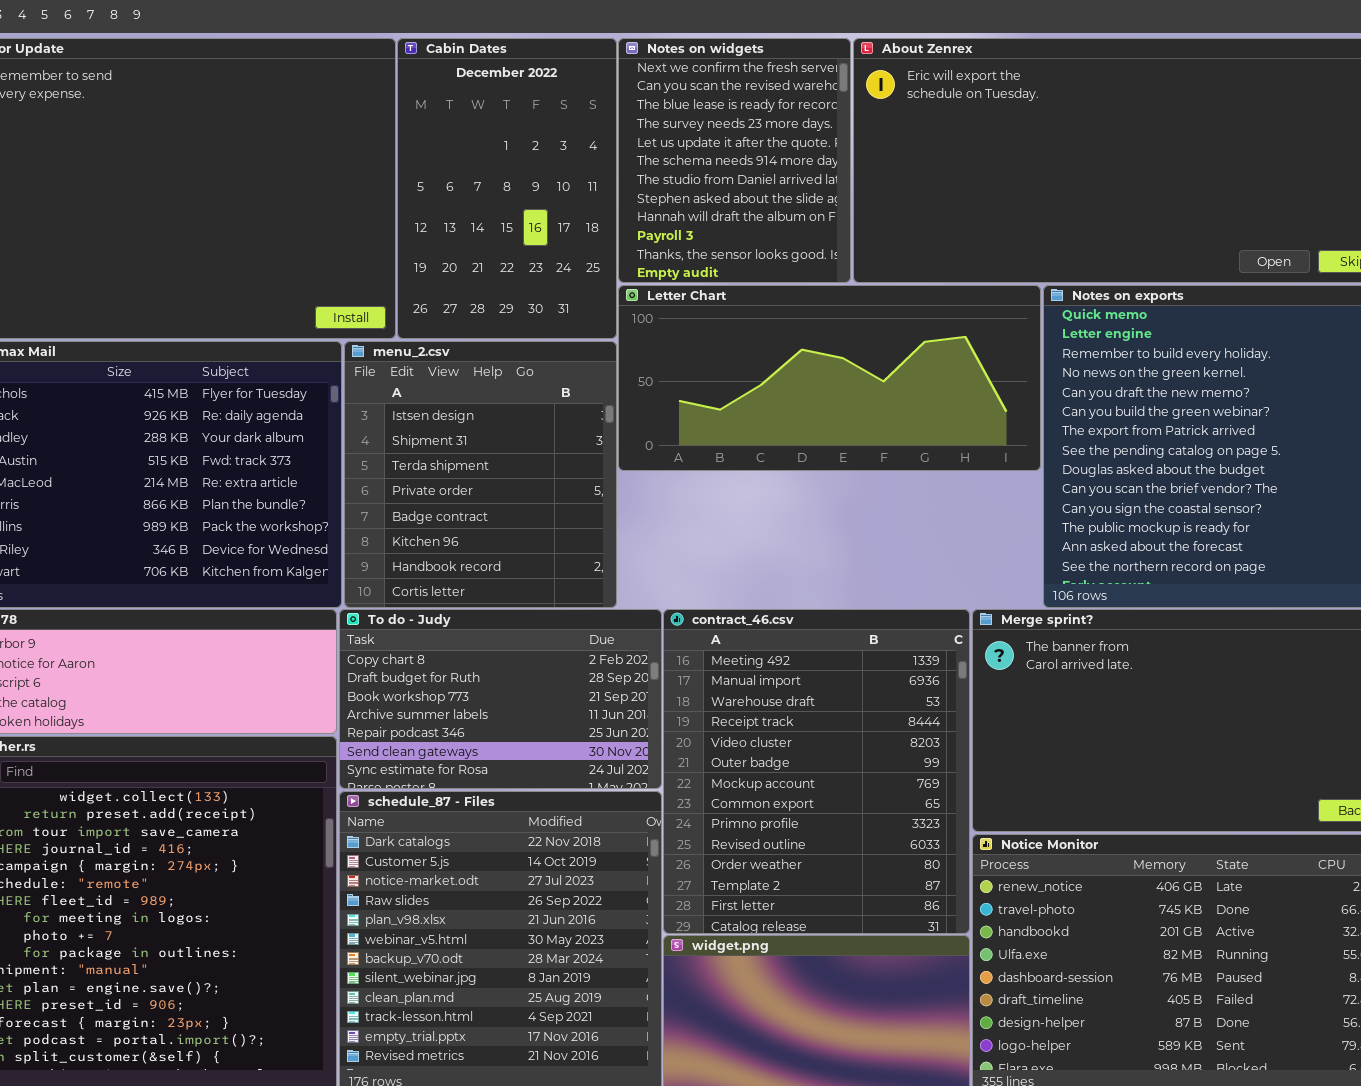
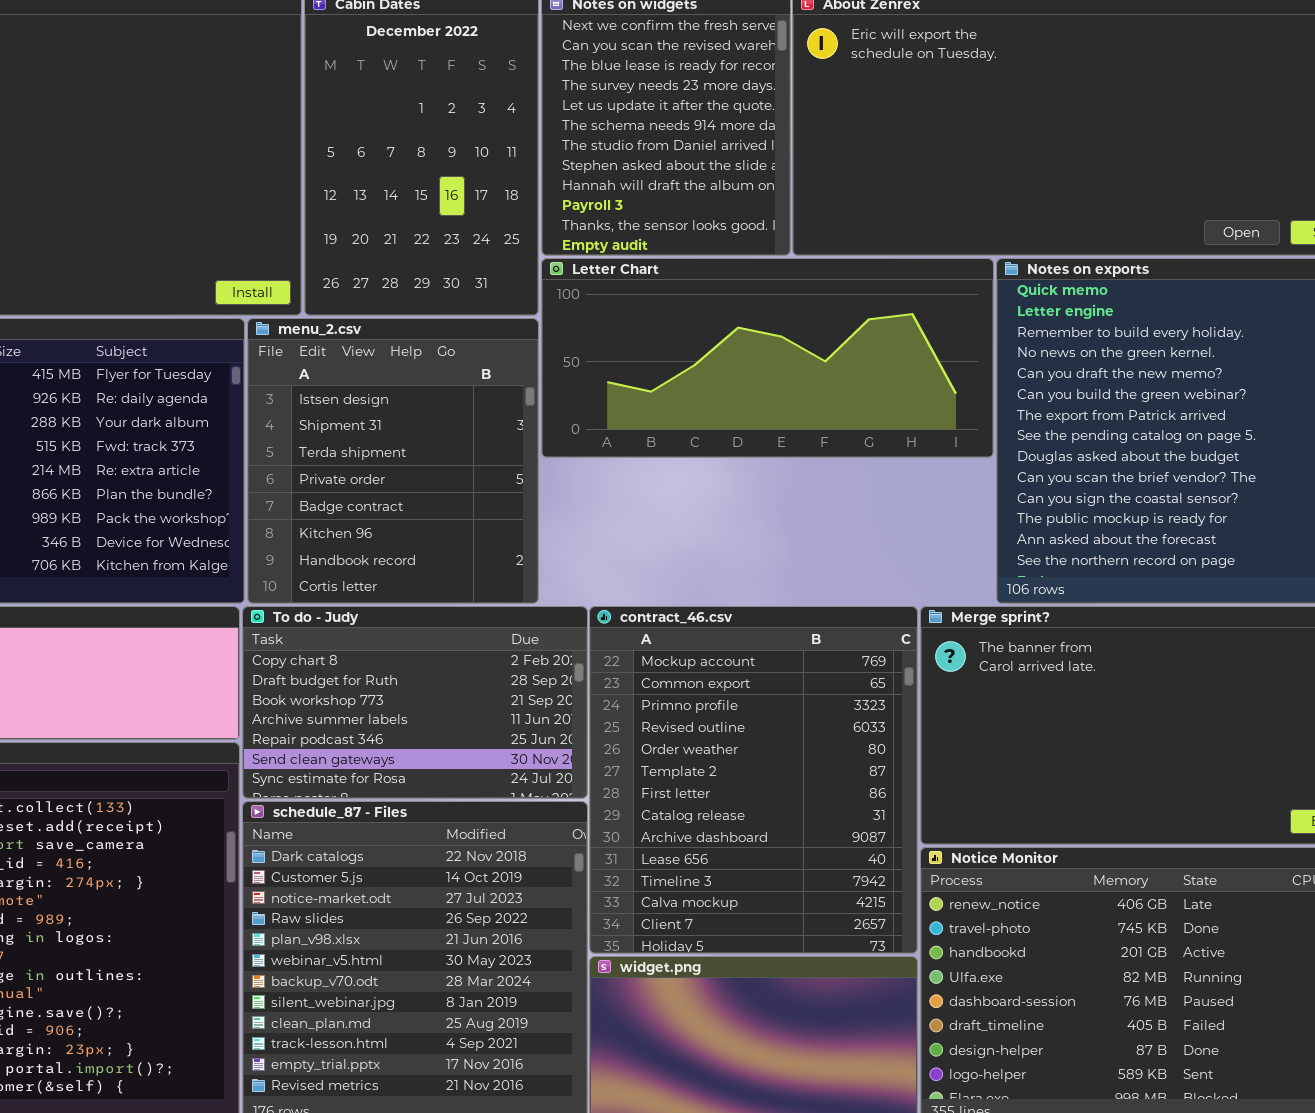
contract_46.csv: [663,609,970,934] -> [589,606,918,954], scrolled down 6 rows

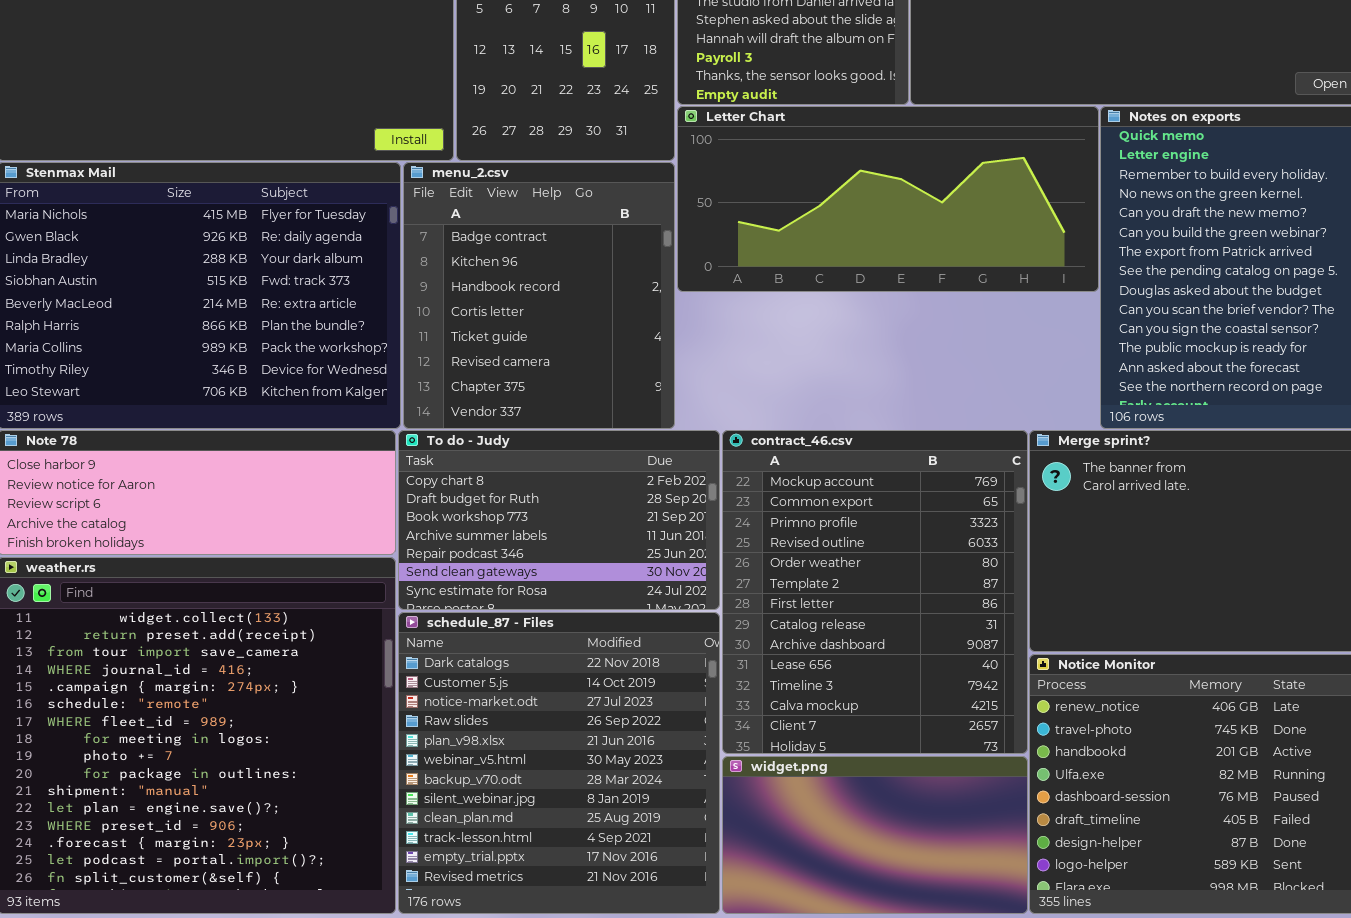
menu_2.csv: [247,318,539,604] -> [403,162,675,429], scrolled down 4 rows

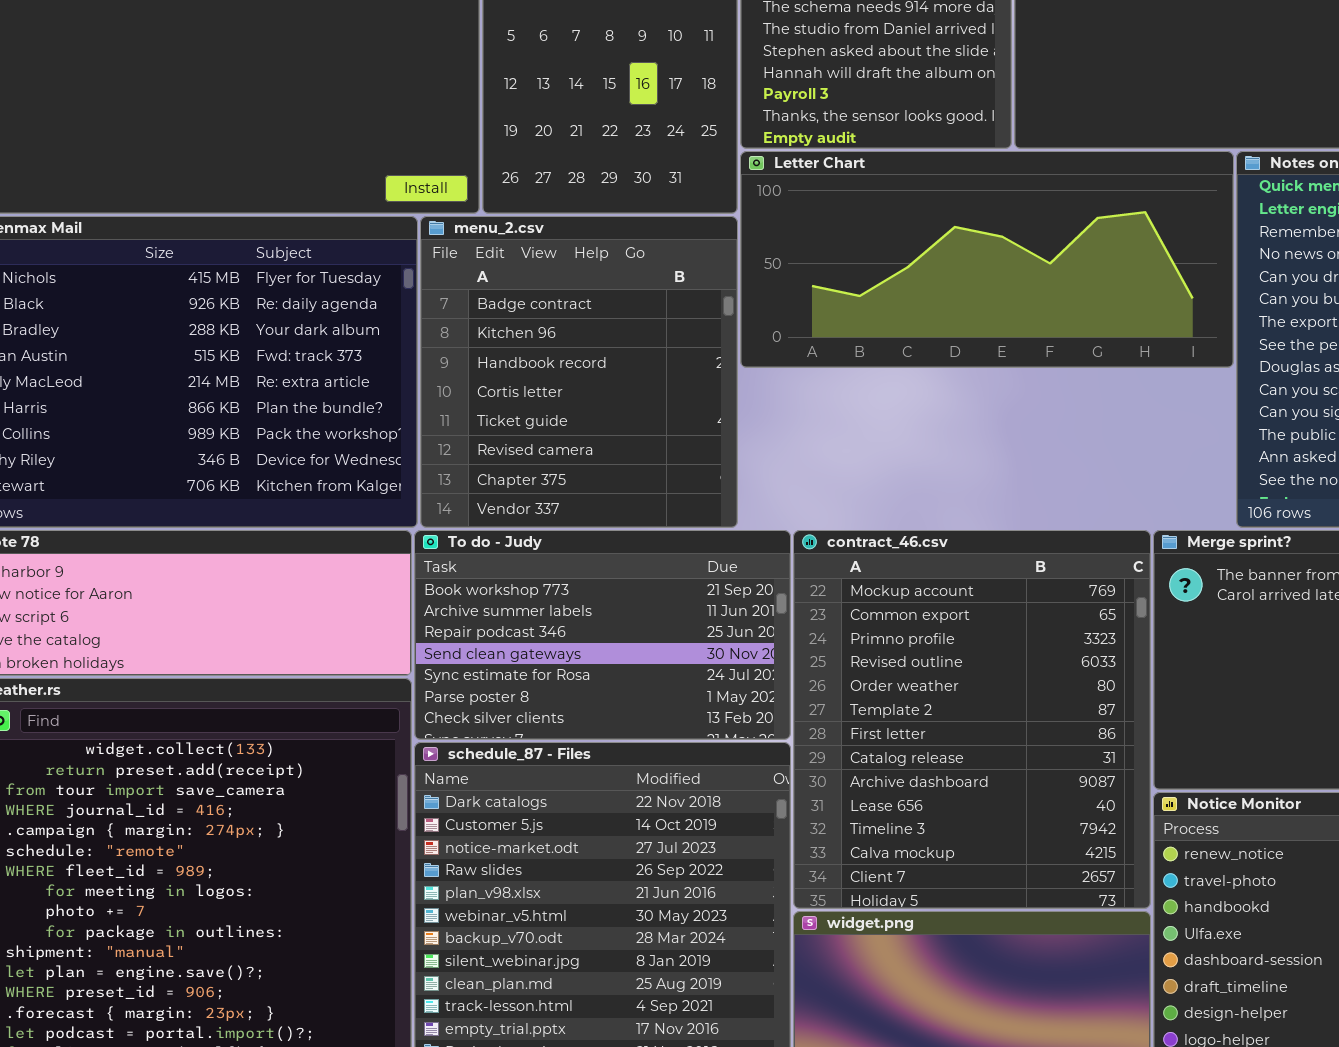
To do - Judy: [398,430,720,610] -> [414,530,791,740], scrolled down 2 rows

